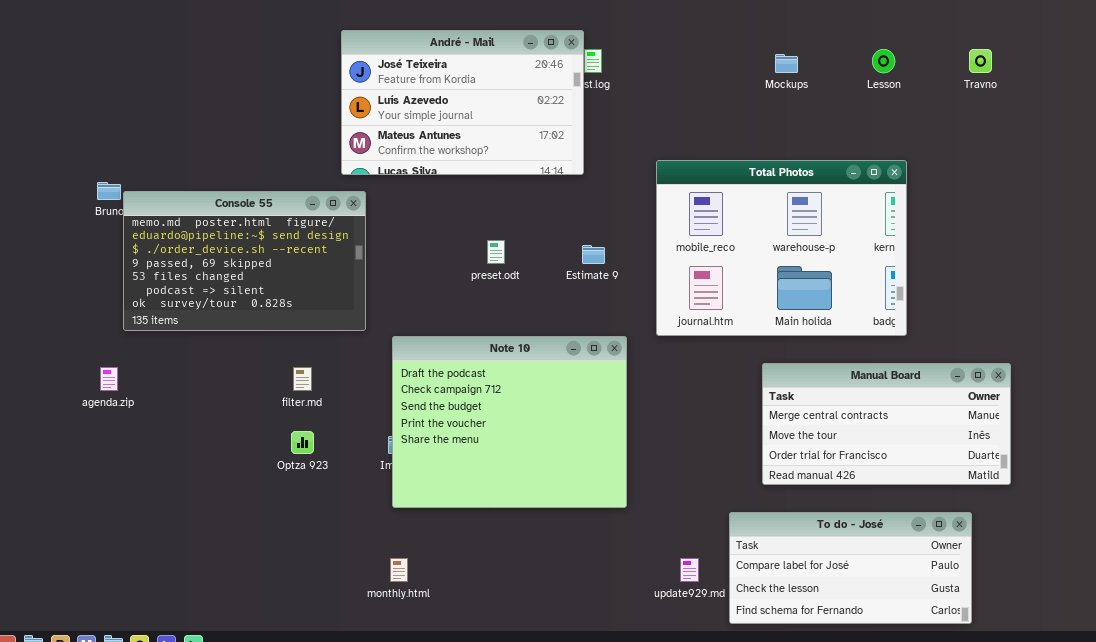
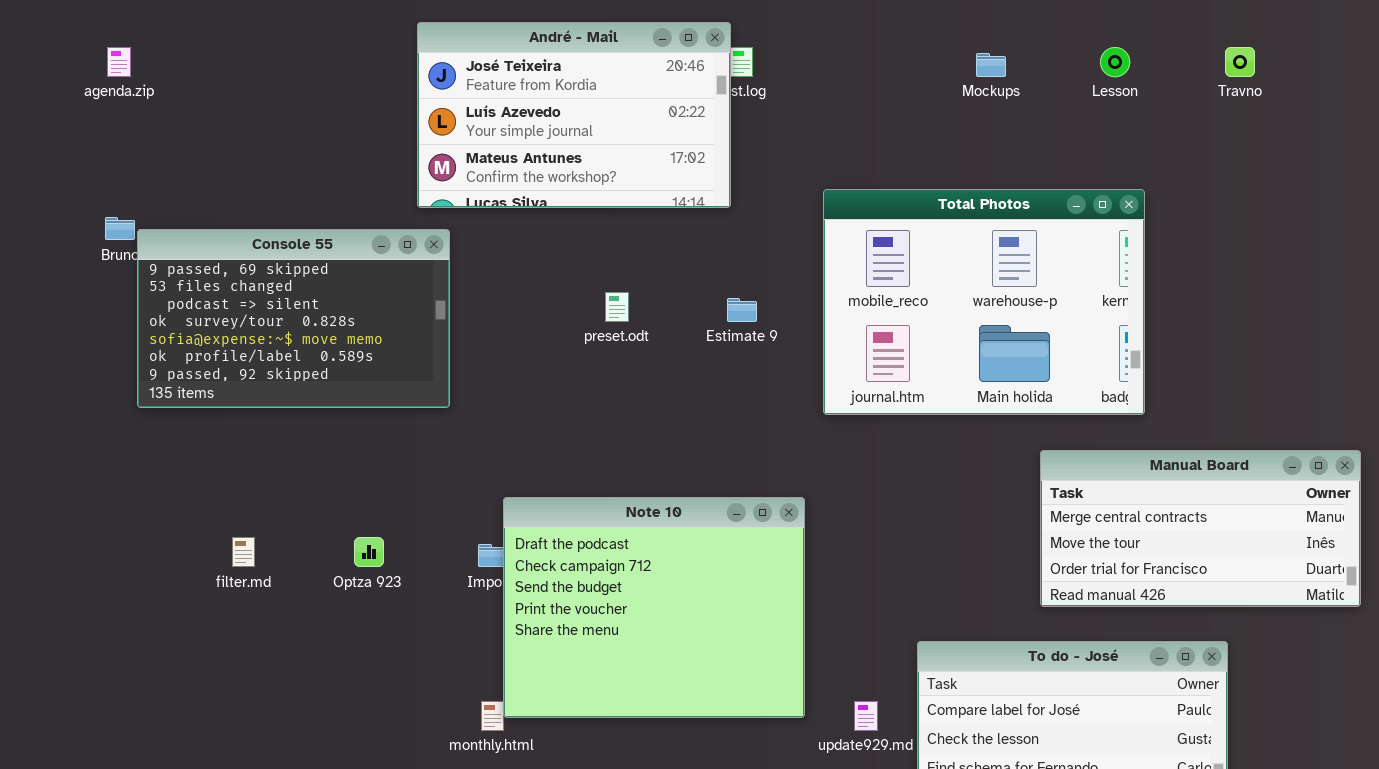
Console 55: [123,191,366,331] -> [137,229,450,408], scrolled down 3 rows
Note 10: [392,336,627,508] -> [503,497,805,718], moved
Manual Board: [762,363,1011,485] -> [1040,450,1361,607], moved
agenda.zip: [100,367,118,391] -> [107,47,131,77], moved
filter.md: [293,367,312,391] -> [232,537,255,567], moved

